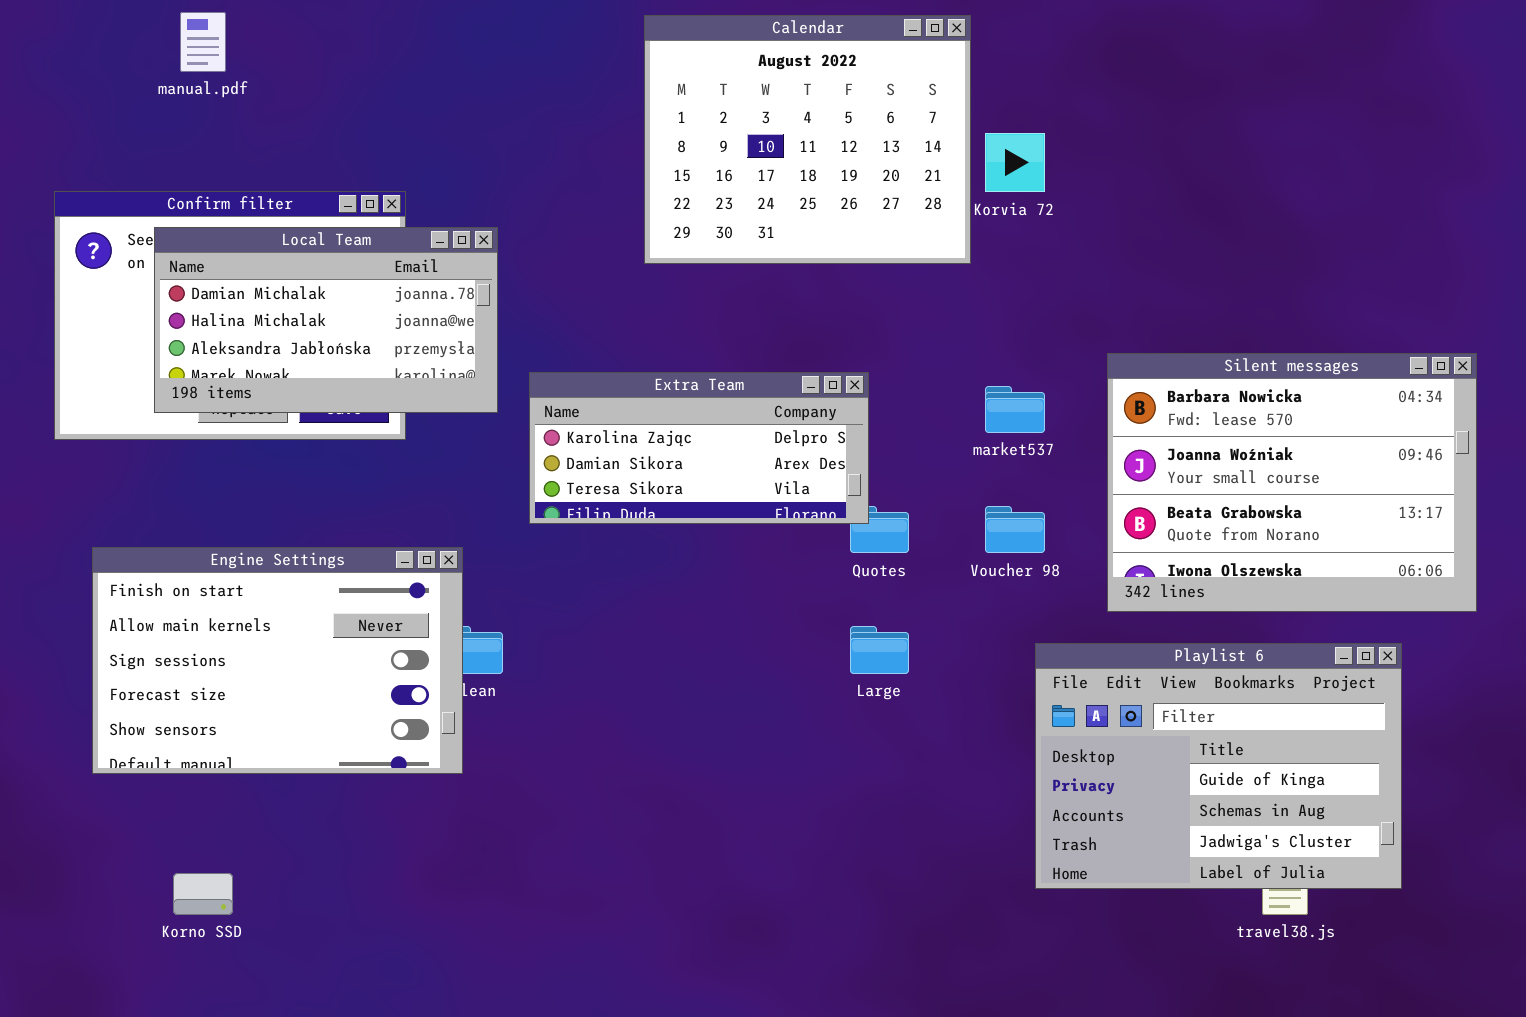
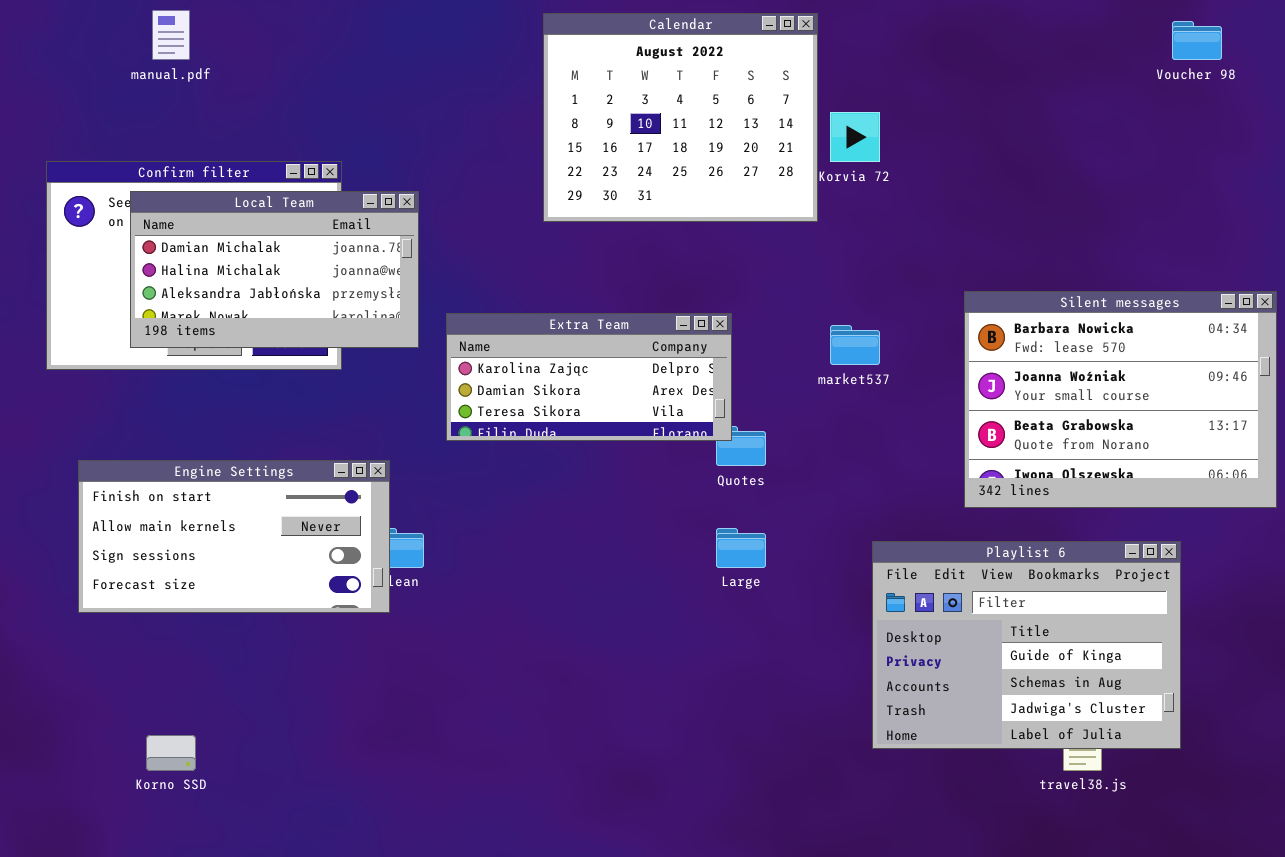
Silent messages: [1107,353,1477,612] -> [964,291,1277,508], moved
Voucher 98: [985,506,1045,553] -> [1172,21,1222,60], moved
Engine Settings: [92,547,463,774] -> [78,460,390,613], resized

